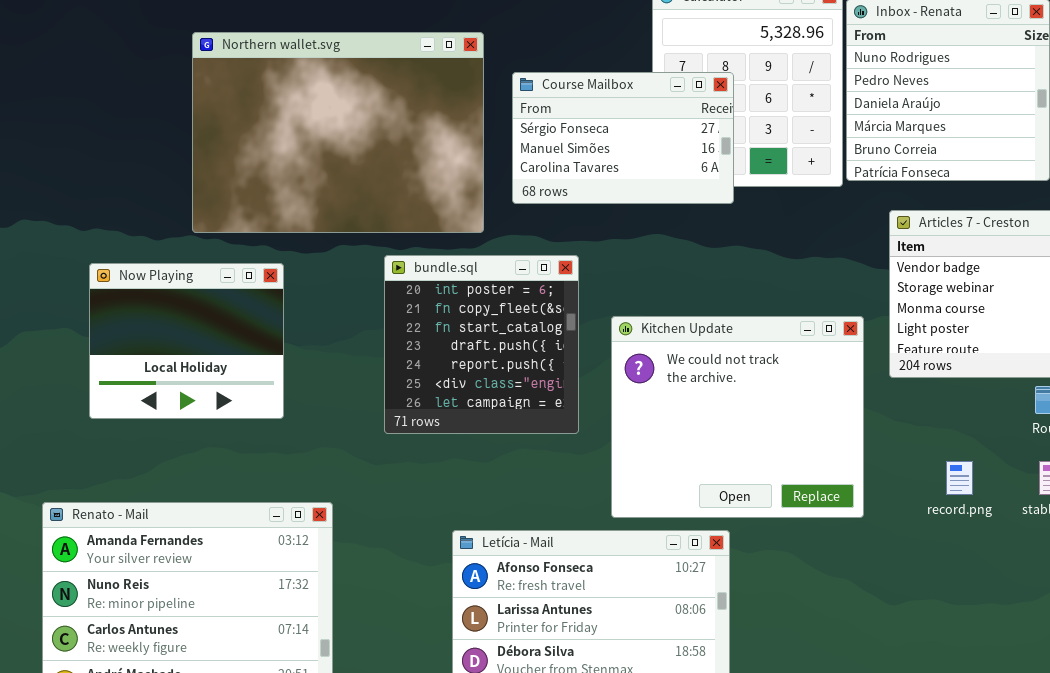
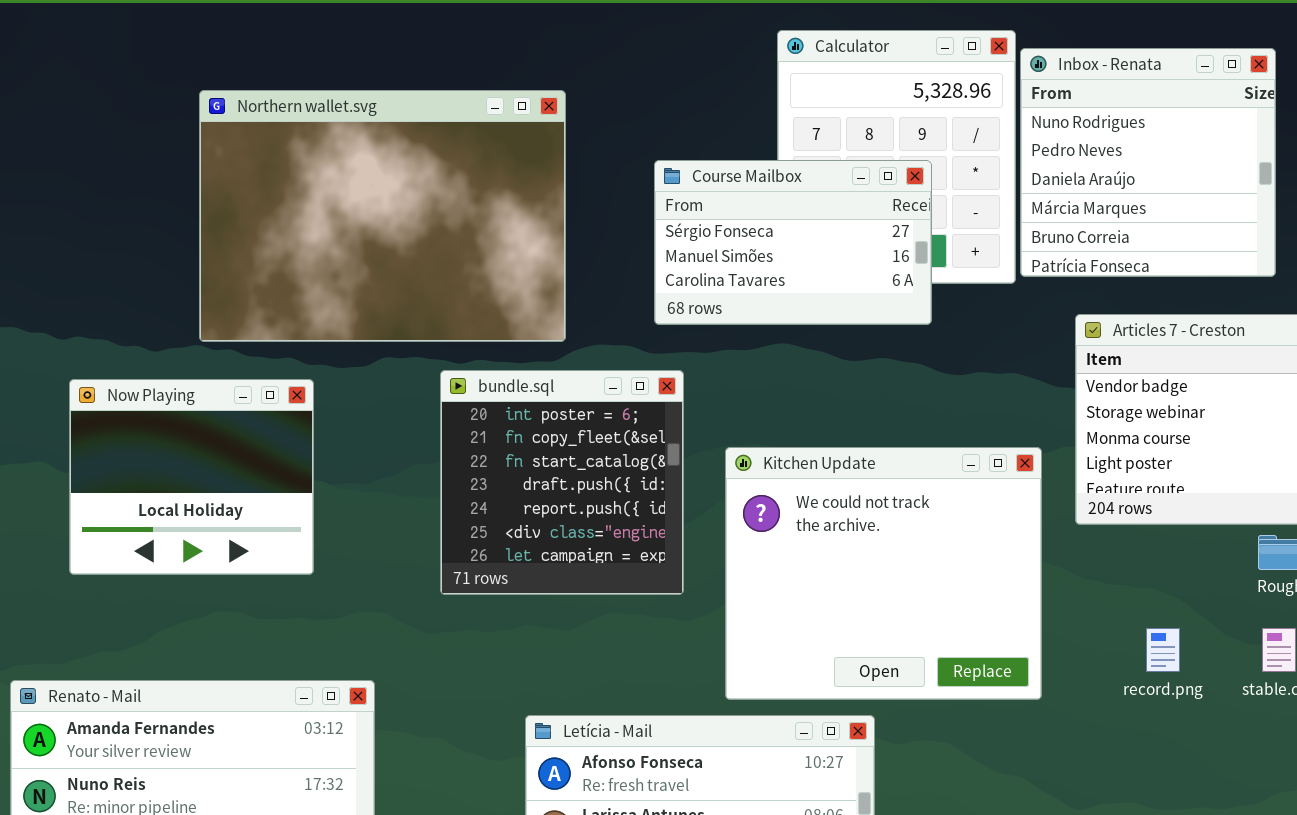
Course Mailbox: [512,72,734,204] -> [654,160,932,325], moved

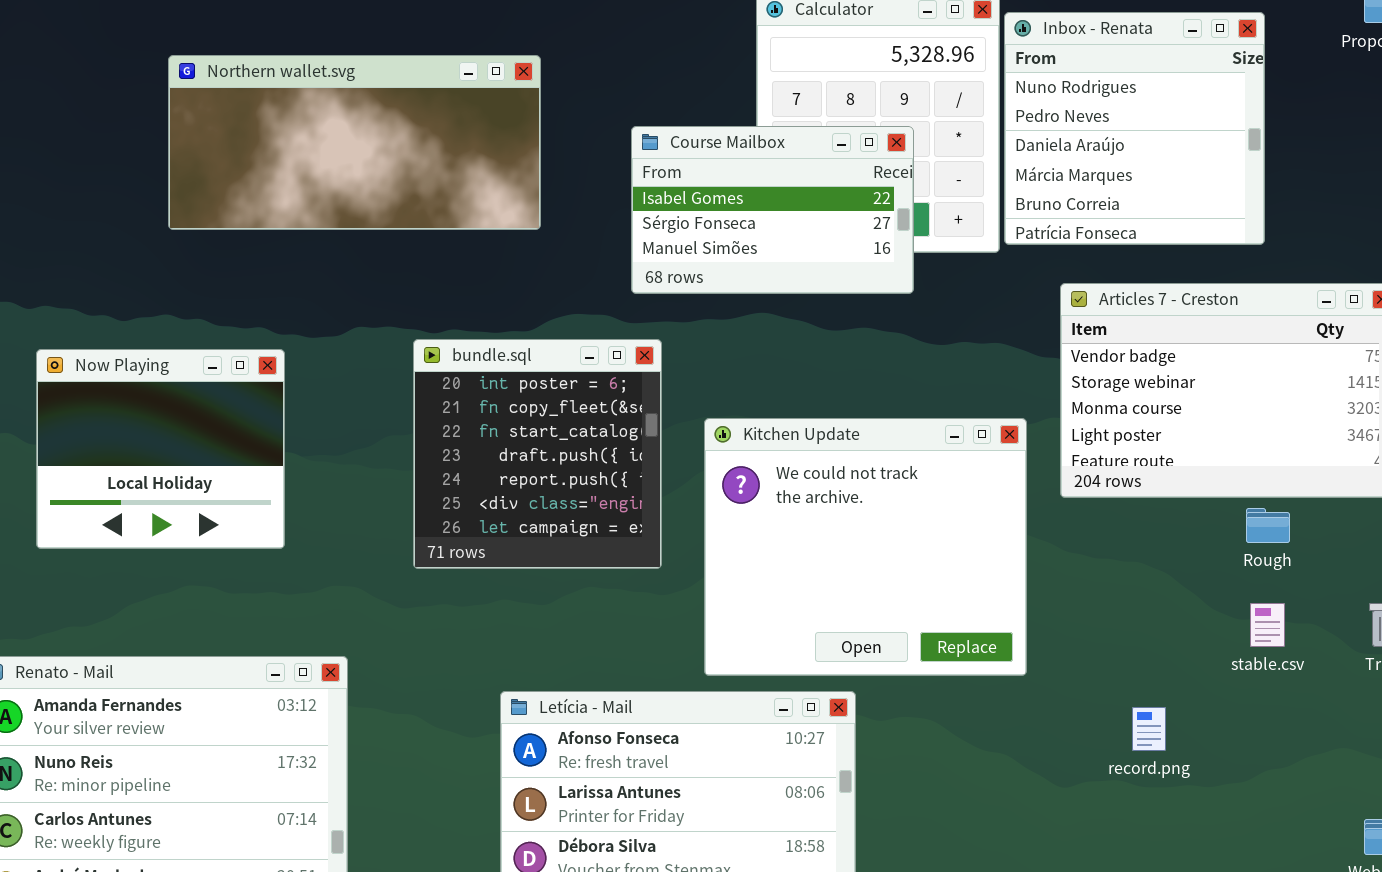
Northern wallet.svg: [199,90,566,342] -> [168,55,541,230], resized
Course Mailbox: [654,160,932,325] -> [631,126,914,294], scrolled up 1 row
record.png: [1146,628,1180,672] -> [1132,707,1166,751], moved

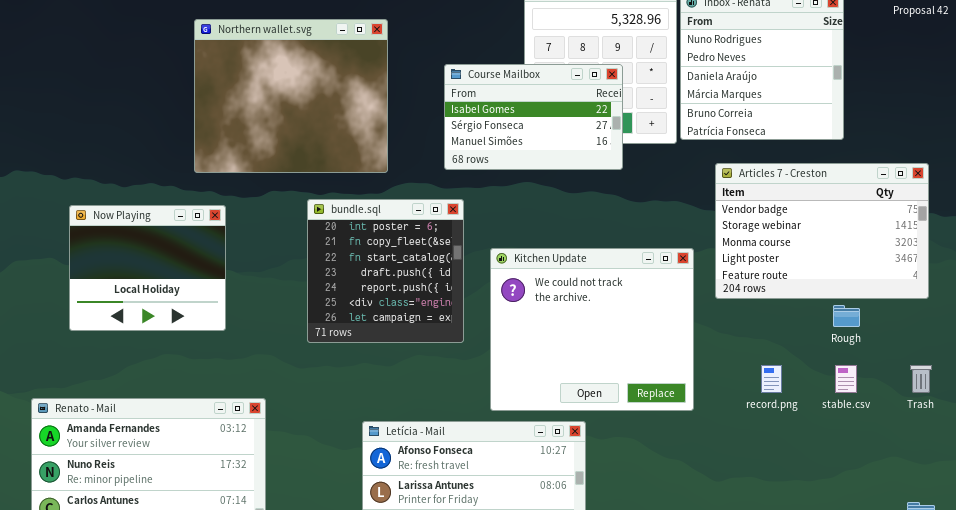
Northern wallet.svg: [168,55,541,230] -> [194,19,388,173], resized
record.png: [1132,707,1166,751] -> [761,365,782,393], moved

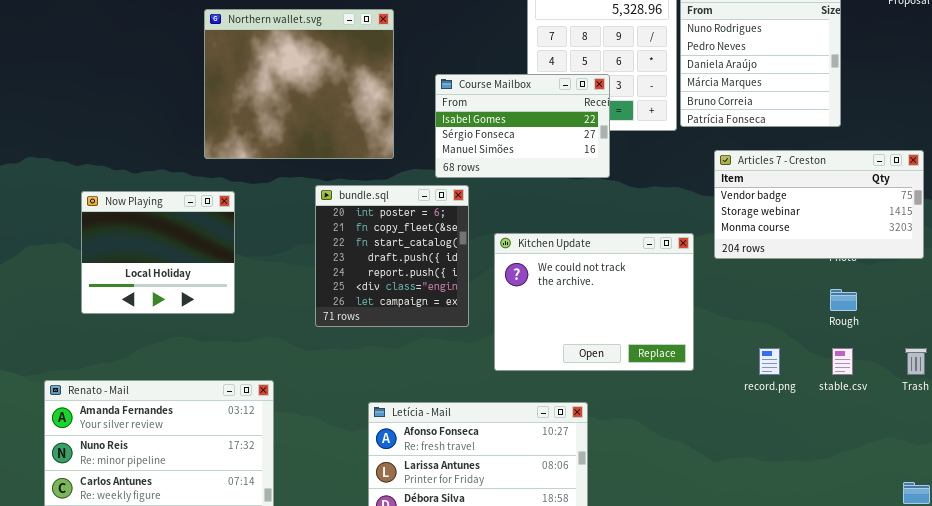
Course Mailbox: [444,64,623,170] -> [435,74,610,178], moved
Articles 7 - Creston: [715,163,929,299] -> [714,150,924,259], resized
Kitchen Update: [490,248,694,411] -> [494,233,694,371], resized

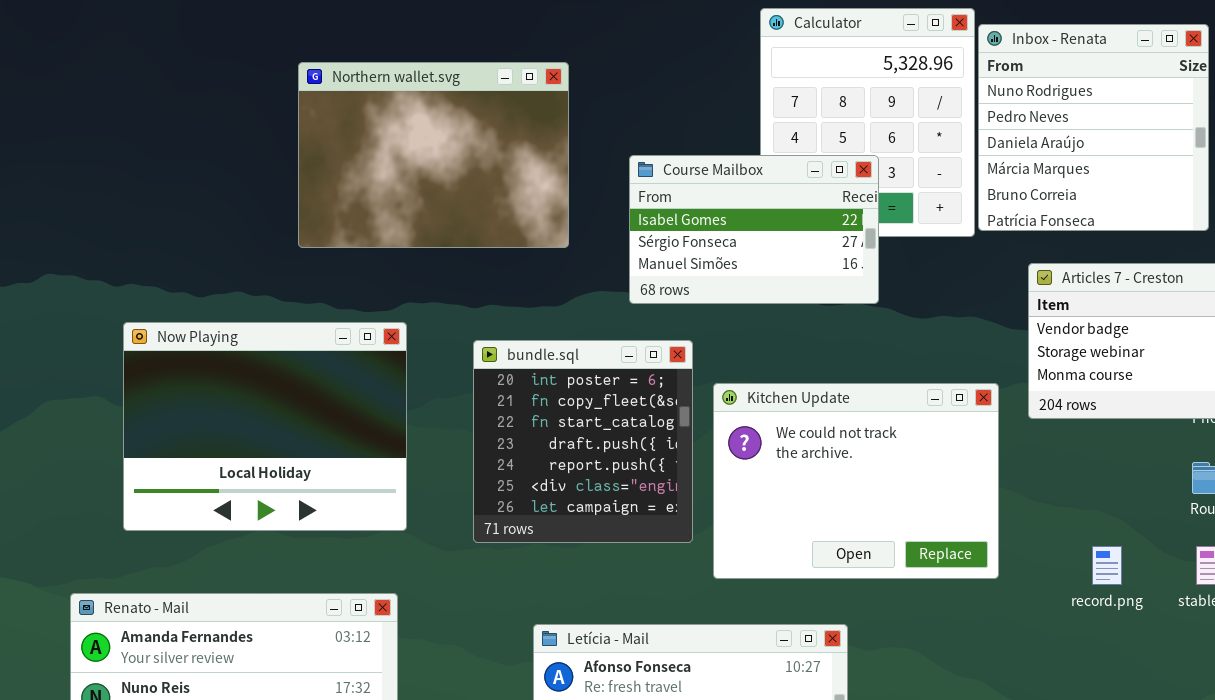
Northern wallet.svg: [204,9,394,159] -> [298,62,569,248], resized
bundle.sql: [315,185,469,327] -> [473,340,693,543], moved
Now Playing: [81,191,235,314] -> [123,322,407,531], resized

